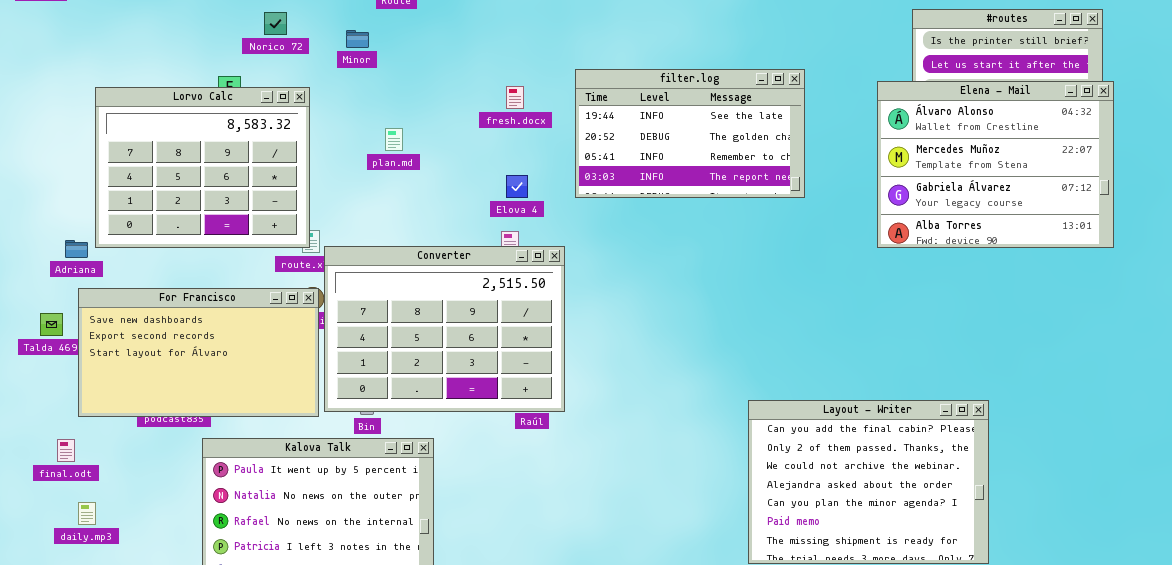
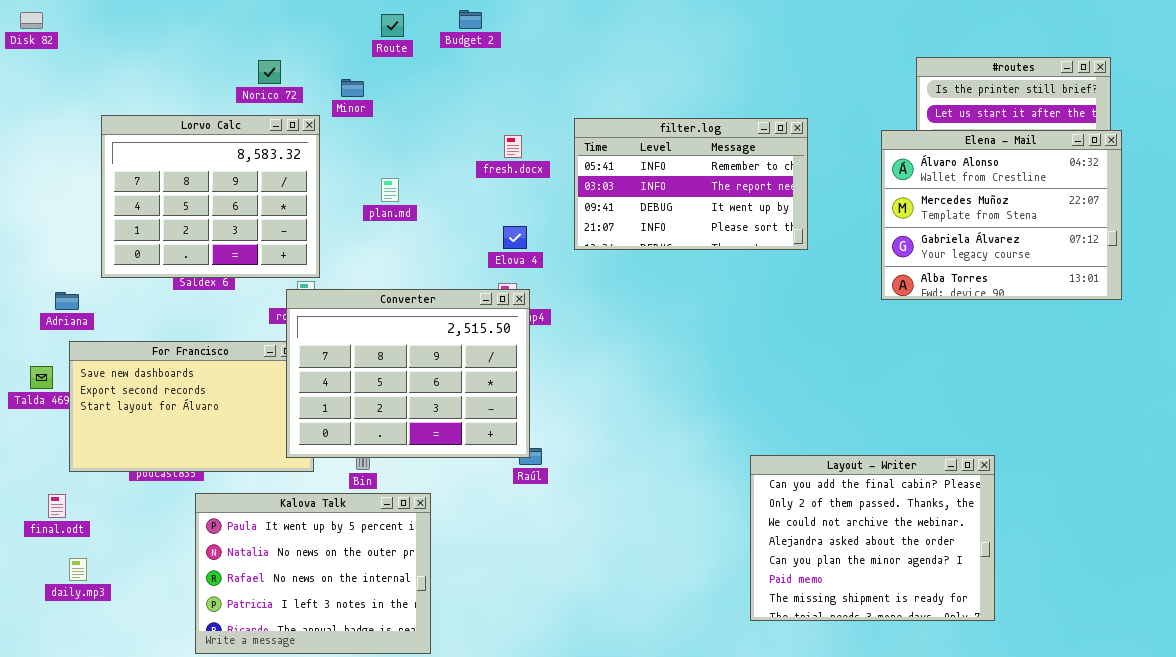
filter.log: [575,69,805,198] -> [574,118,808,250], scrolled down 2 rows
Lorvo Calc: [95,87,310,248] -> [101,115,320,278], moved
Converter: [324,246,565,412] -> [286,289,530,458], moved

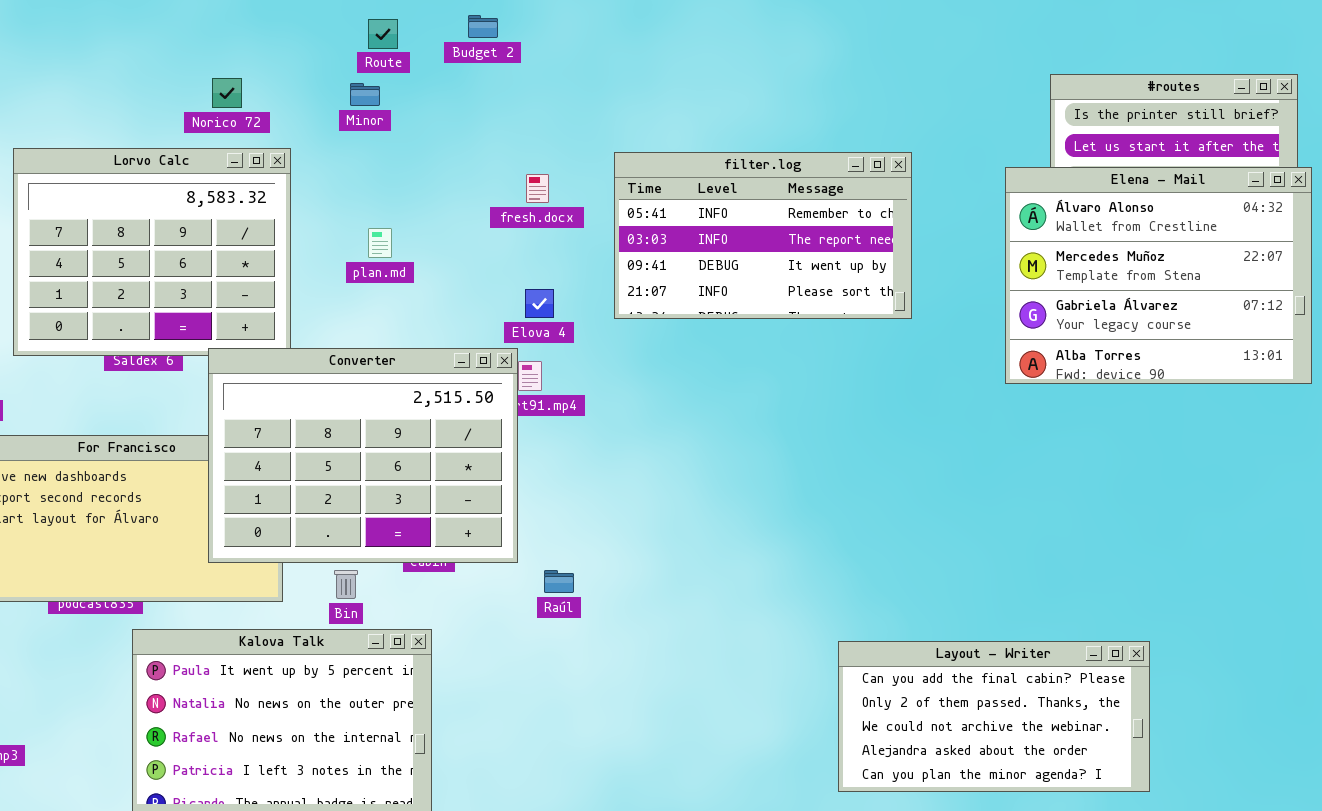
Minor: [341,79,364,97] -> [350,83,380,106], moved
Converter: [286,289,530,458] -> [208,348,518,563], moved
Layout - Writer: [750,455,995,621] -> [838,641,1150,792], resized

